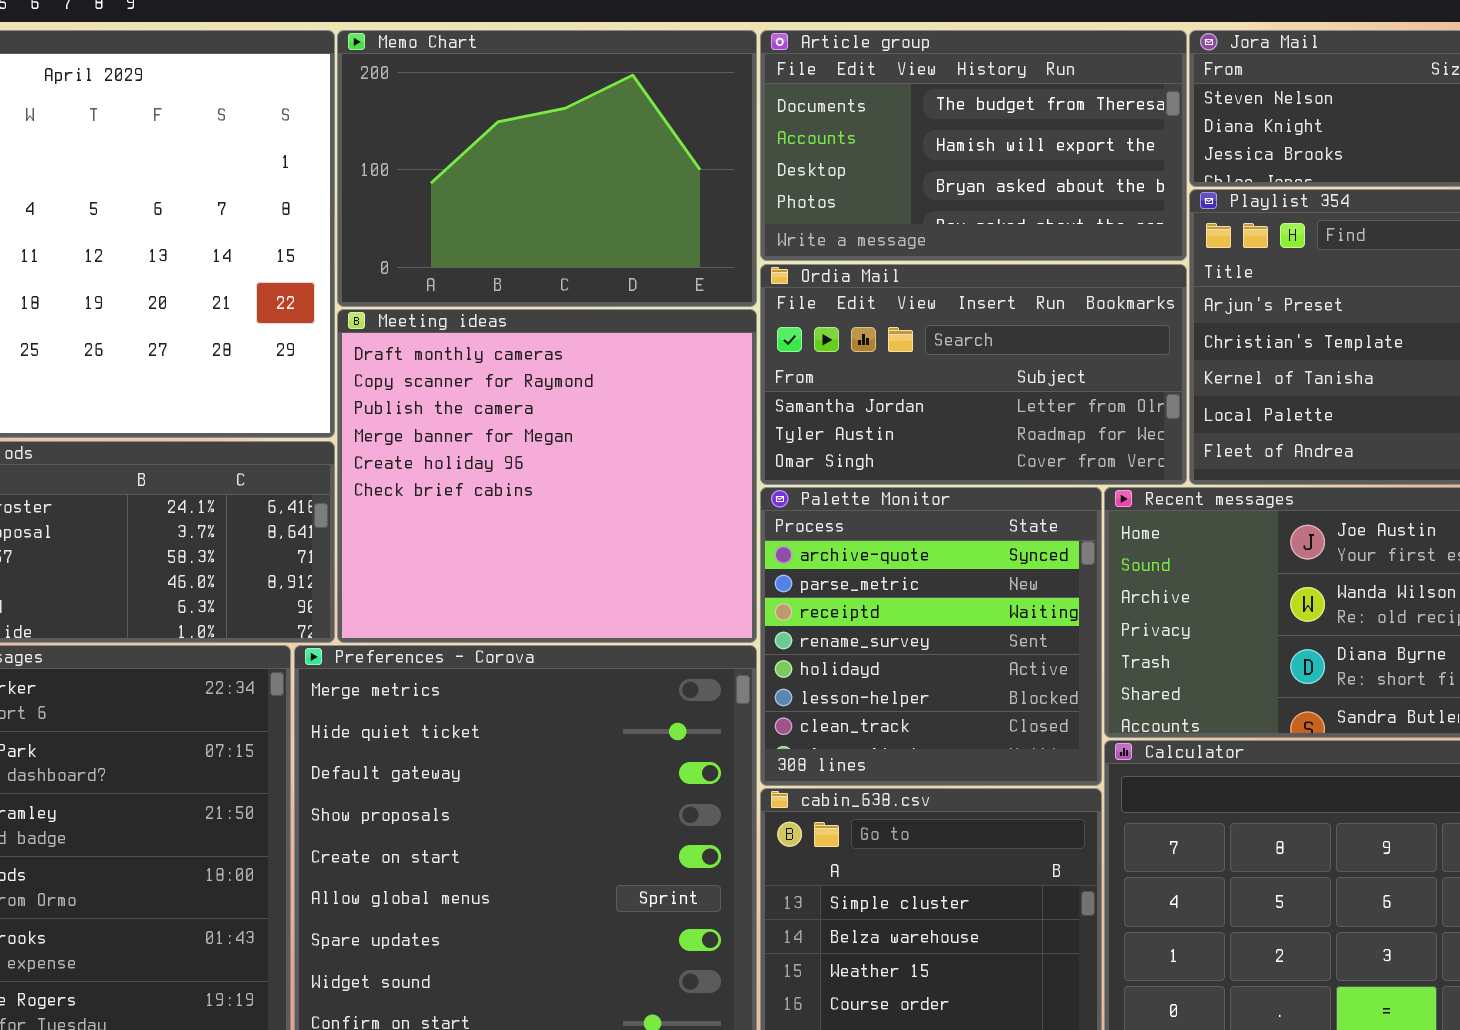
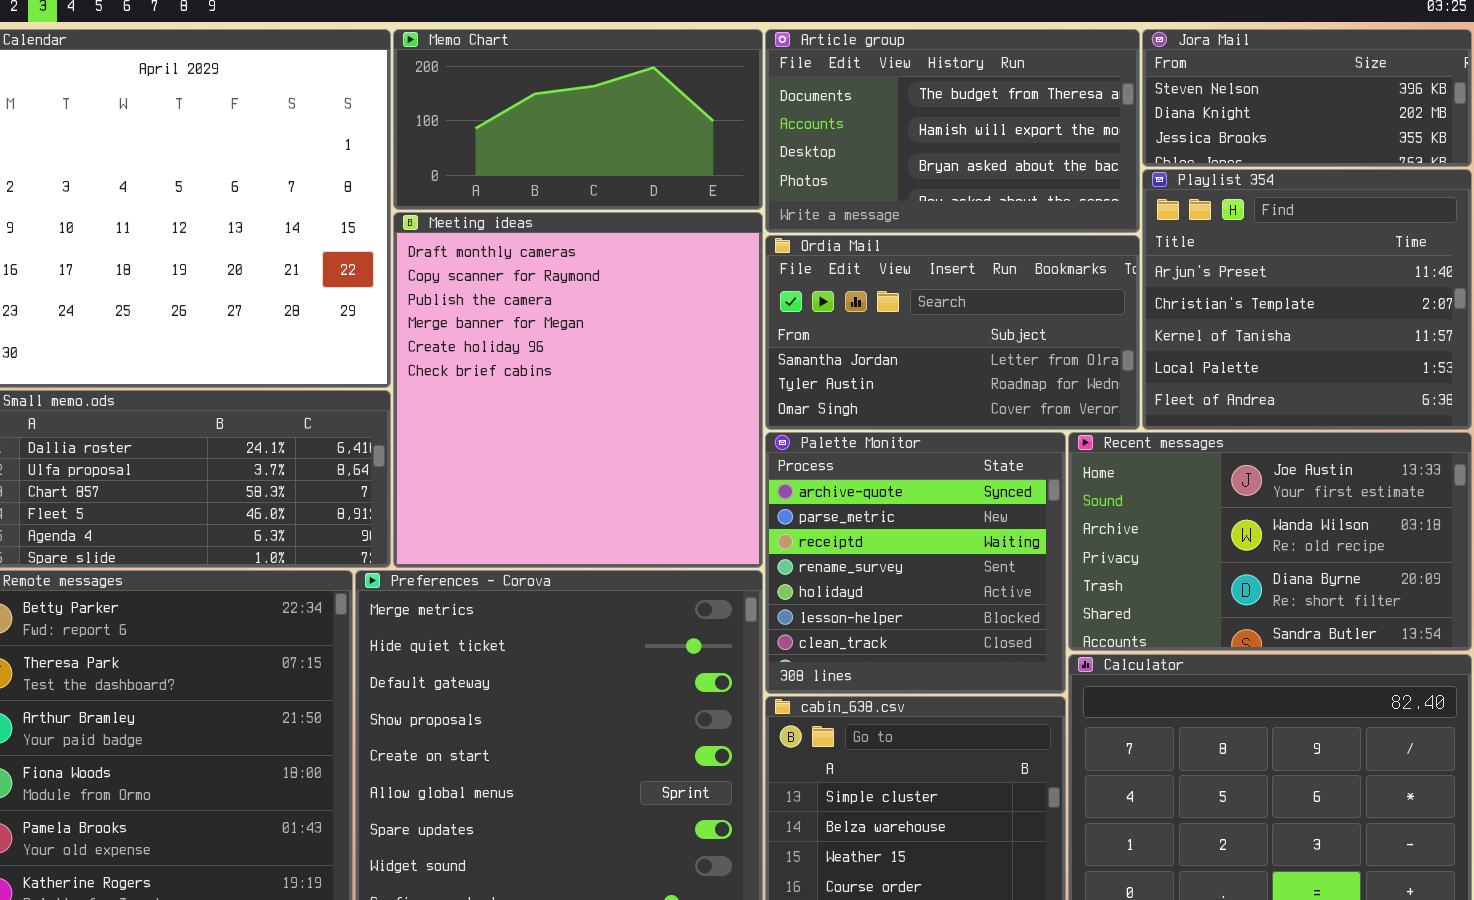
Memo Chart: [337,30,757,307] -> [393,29,763,210], resized
Meeting ideas: [337,309,757,643] -> [393,212,763,568], resized

